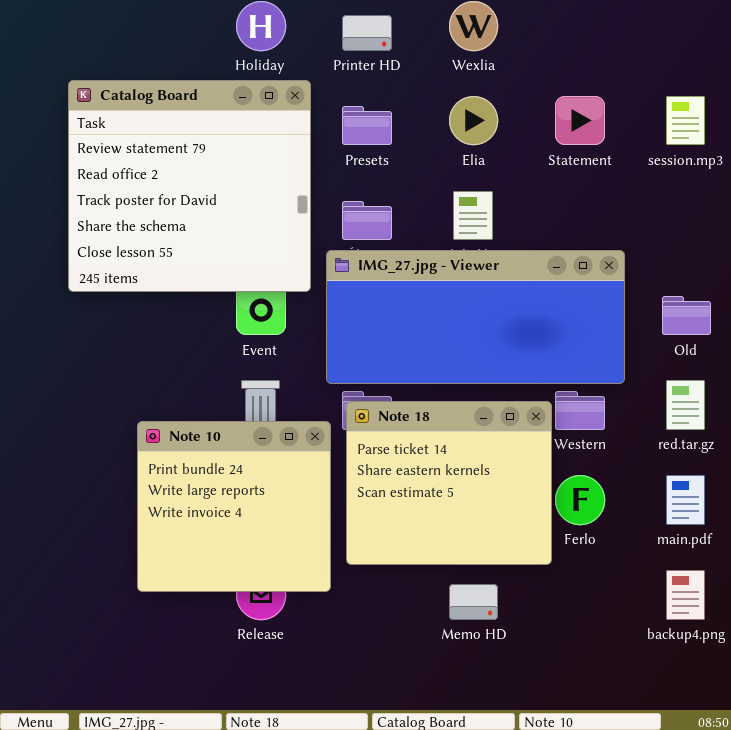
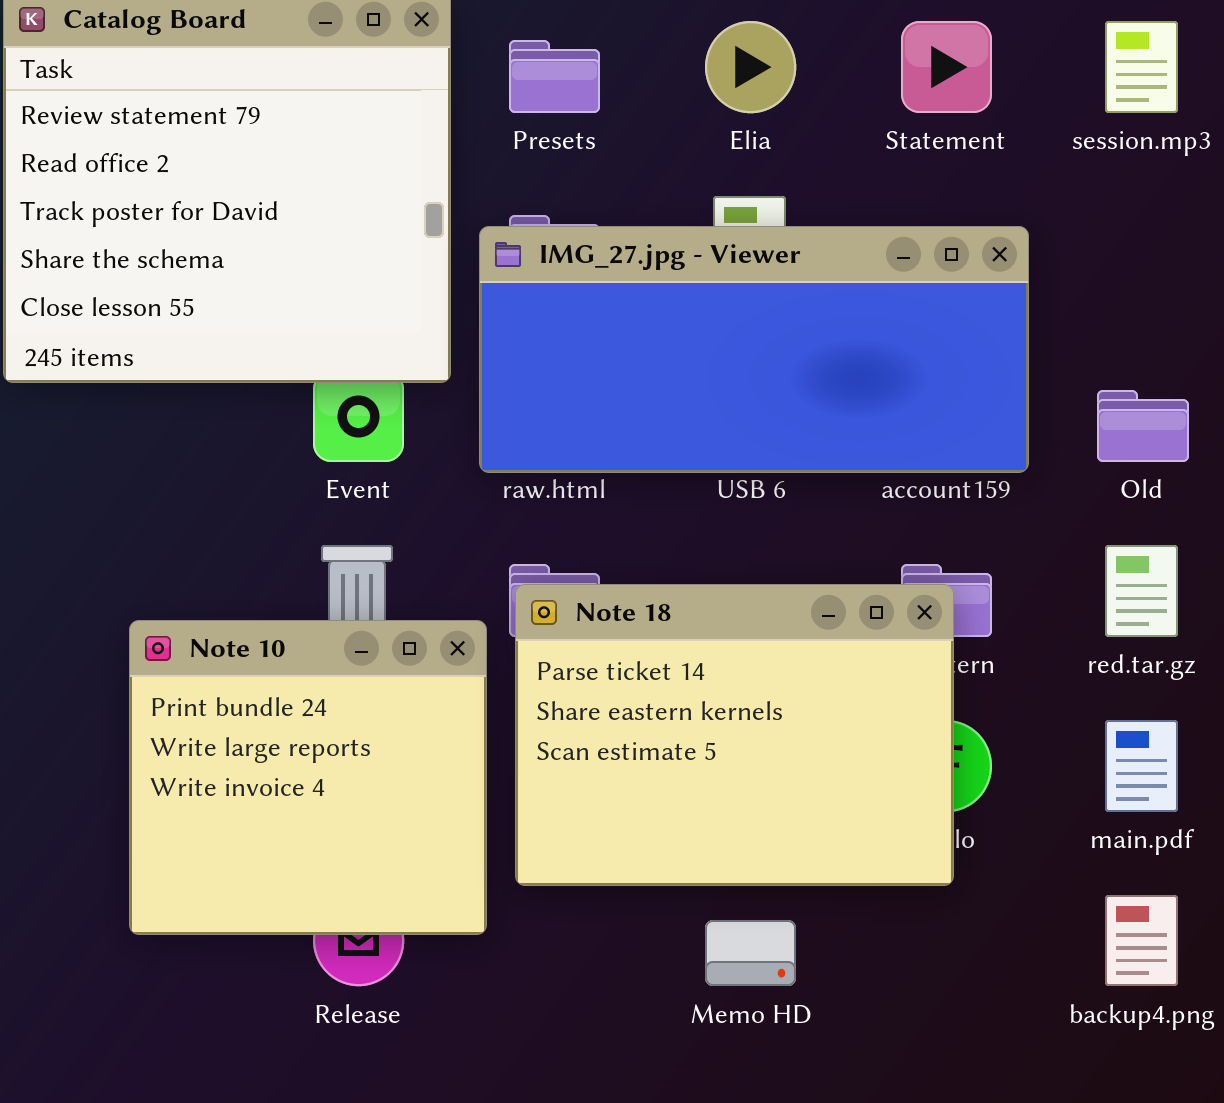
IMG_27.jpg - Viewer: [326,250,625,384] -> [479,226,1029,473], moved
Note 18: [346,401,552,565] -> [515,584,954,886], resized

